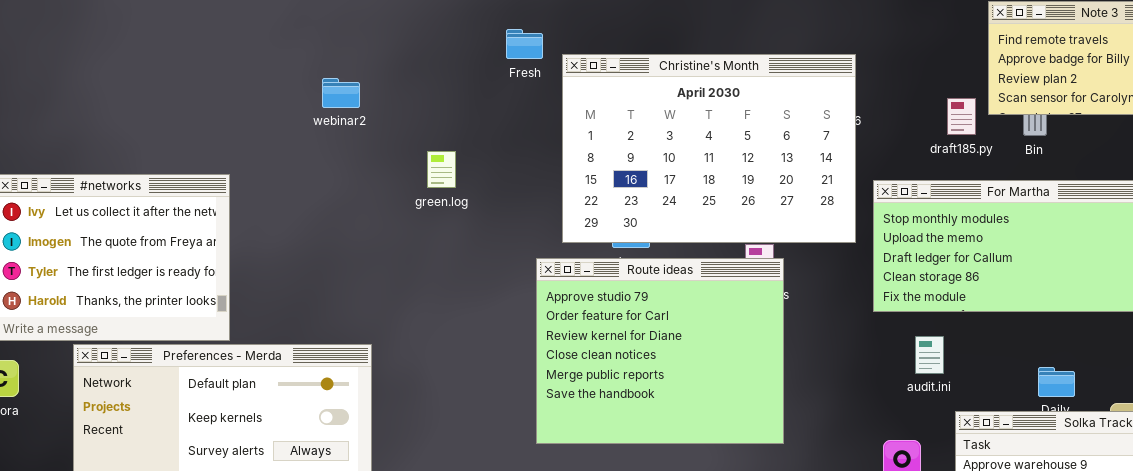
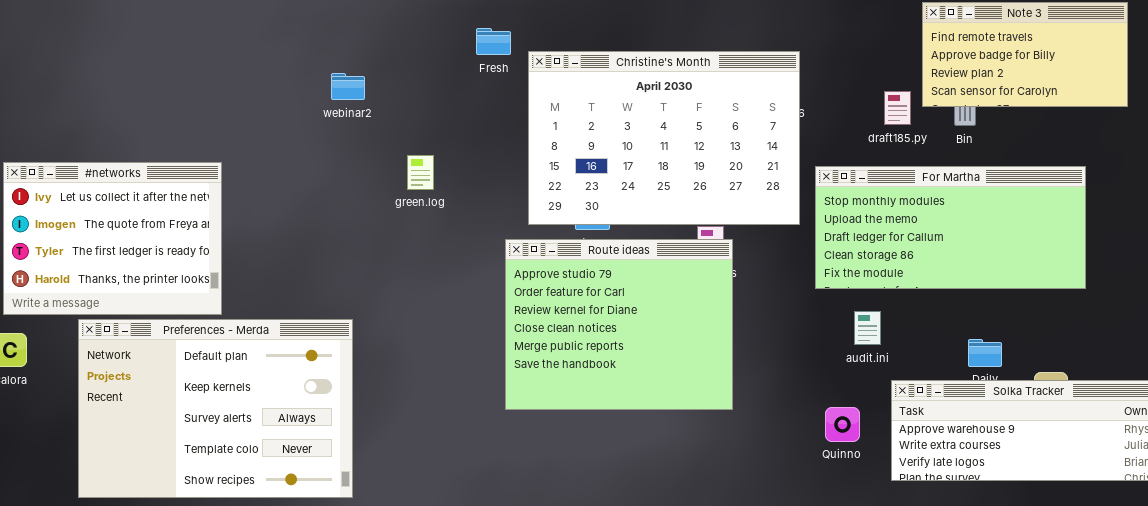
webinar2: [322,78,360,108] -> [331,73,365,100], moved
green.log: [427,151,456,188] -> [407,155,434,190], moved

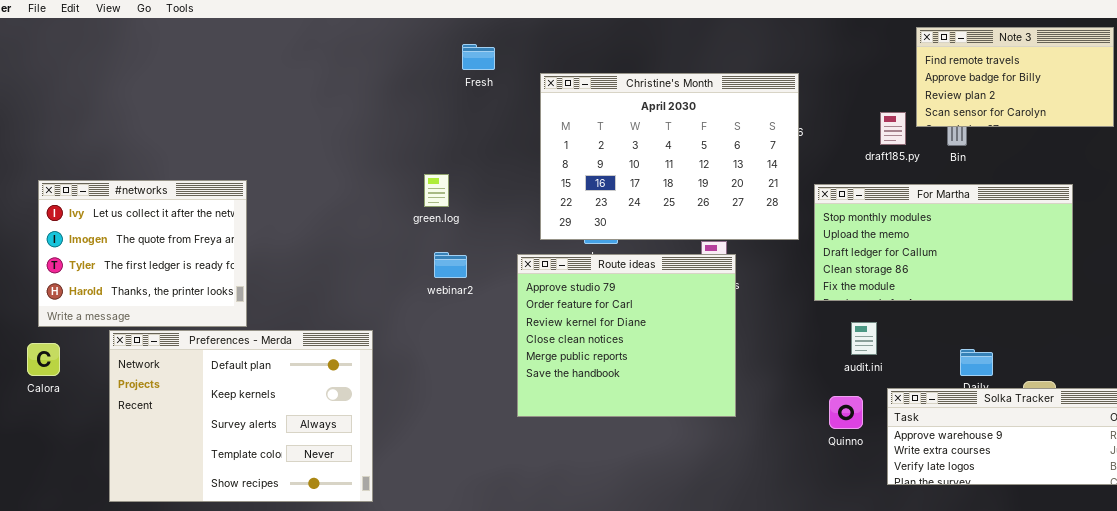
Fresh: [476,28,511,55] -> [462,44,495,70], moved
webinar2: [331,73,365,100] -> [434,252,467,278], moved
Quinno: [825,407,860,442] -> [829,396,863,429], moved

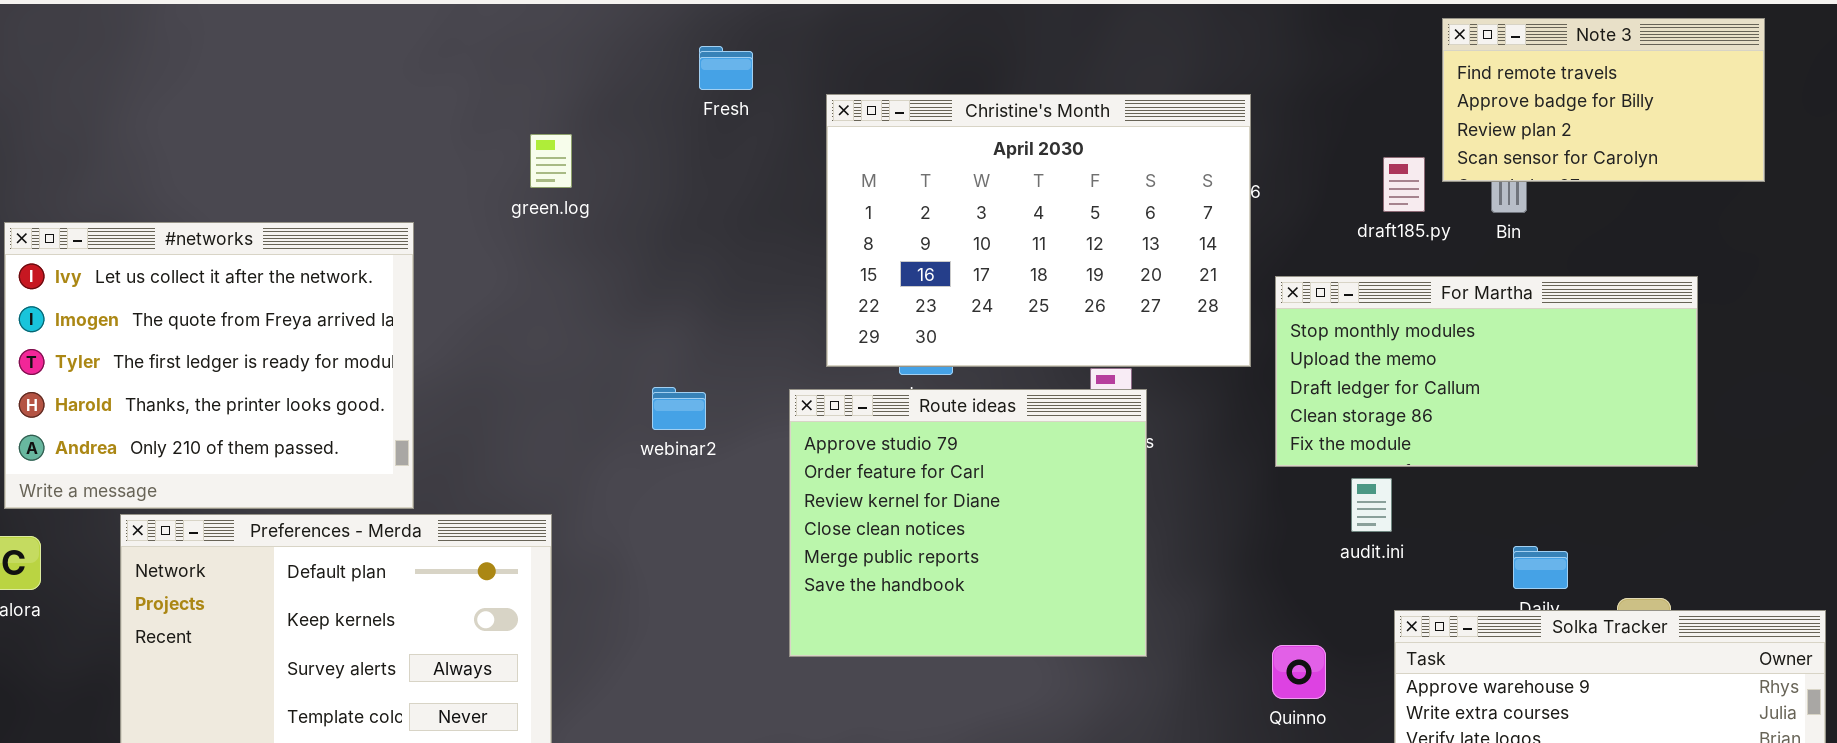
green.log: [424,174,449,207] -> [530,134,572,188], moved
#networks: [38,180,247,327] -> [4,222,414,509], resized
audit.ini: [851,322,877,355] -> [1351,478,1392,532], moved
Quinno: [829,396,863,429] -> [1272,645,1326,699], moved

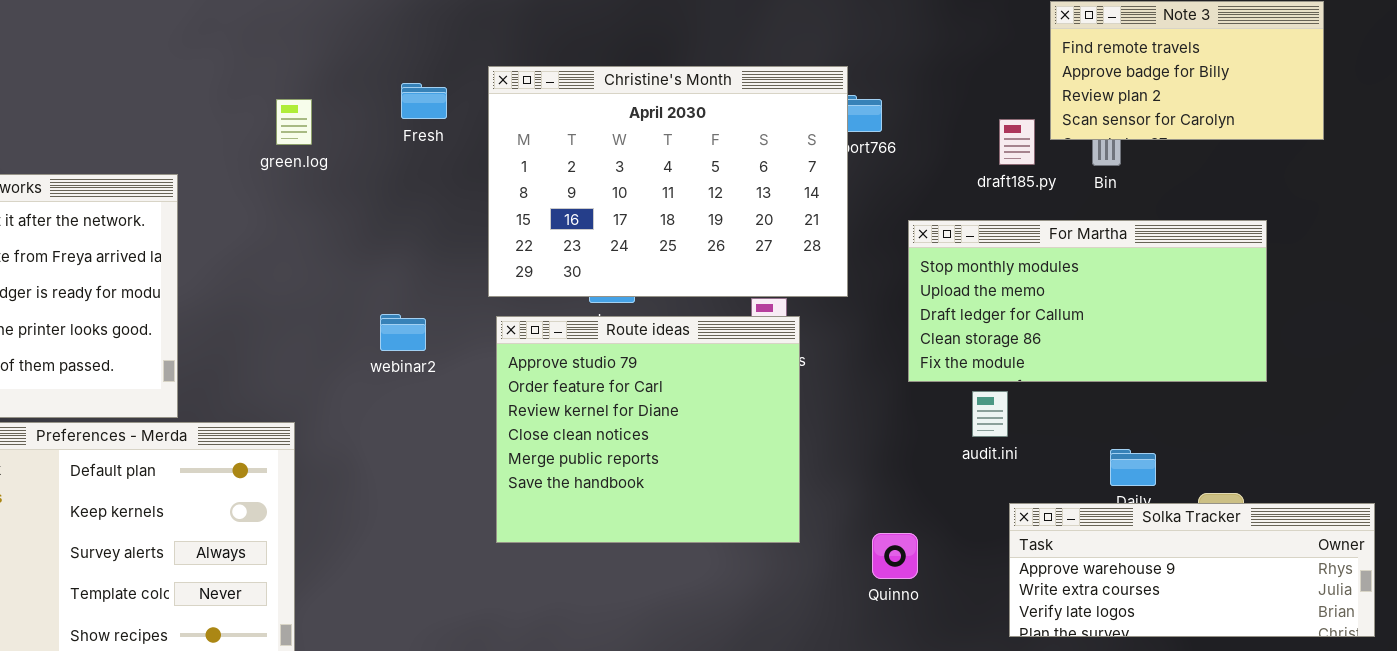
Fresh: [699,46,753,90] -> [401,83,447,119], moved
Christine's Month: [826,94,1251,367] -> [488,66,848,297], moved
Quinno: [1272,645,1326,699] -> [872,533,918,579], moved

